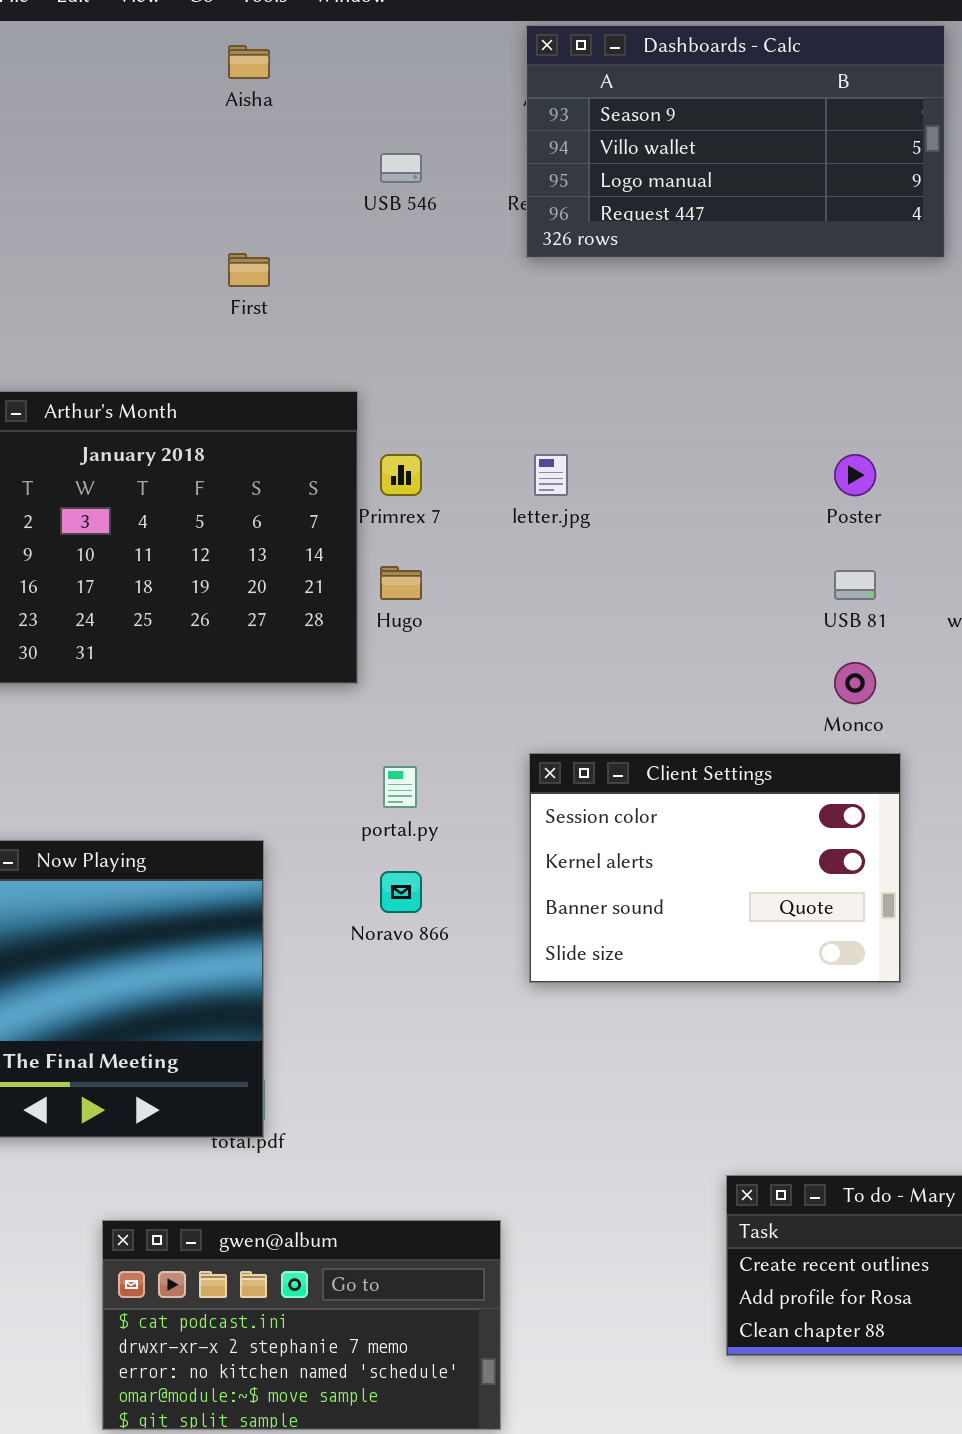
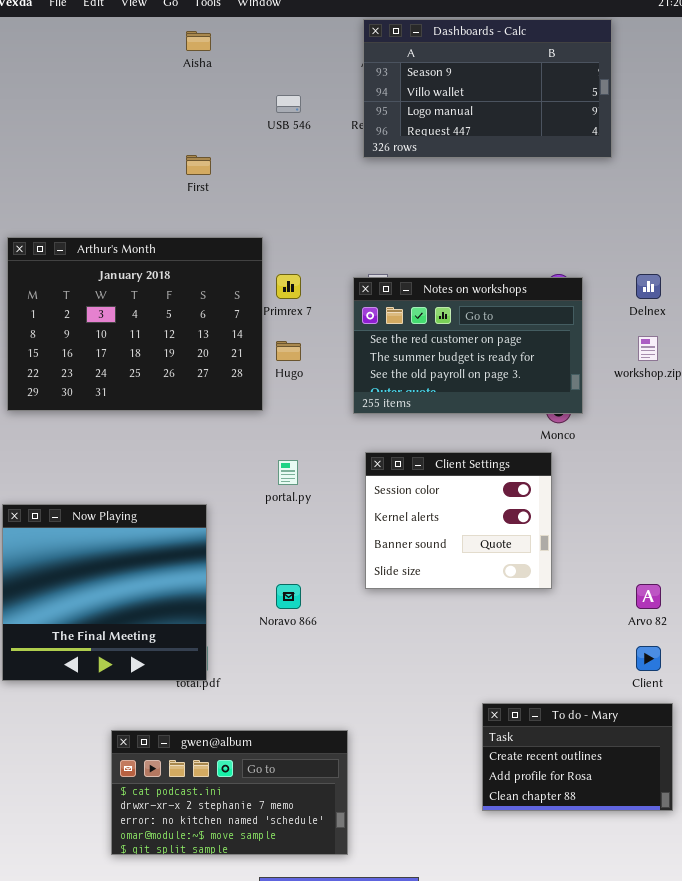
Notes on workshops: none -> [353,277,583,414], opened
Client Settings: [529,753,901,983] -> [365,452,552,589], resized
Noravo 866: [380,871,422,913] -> [276,584,301,609], moved

